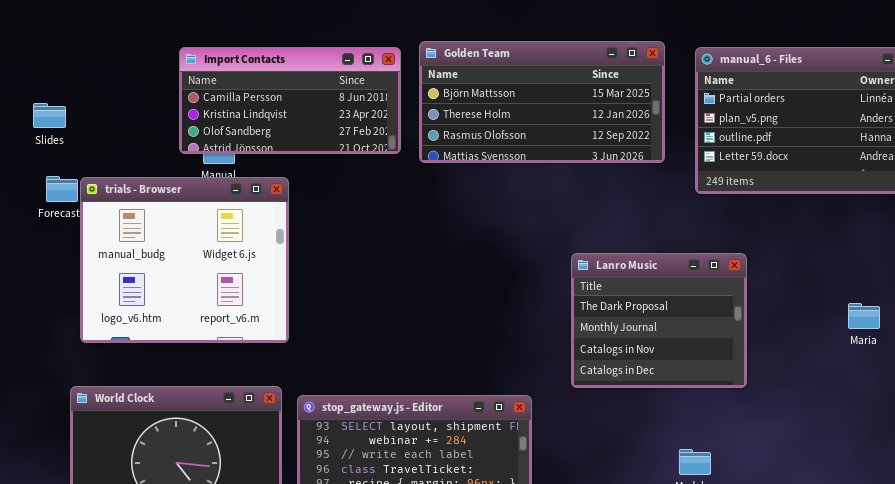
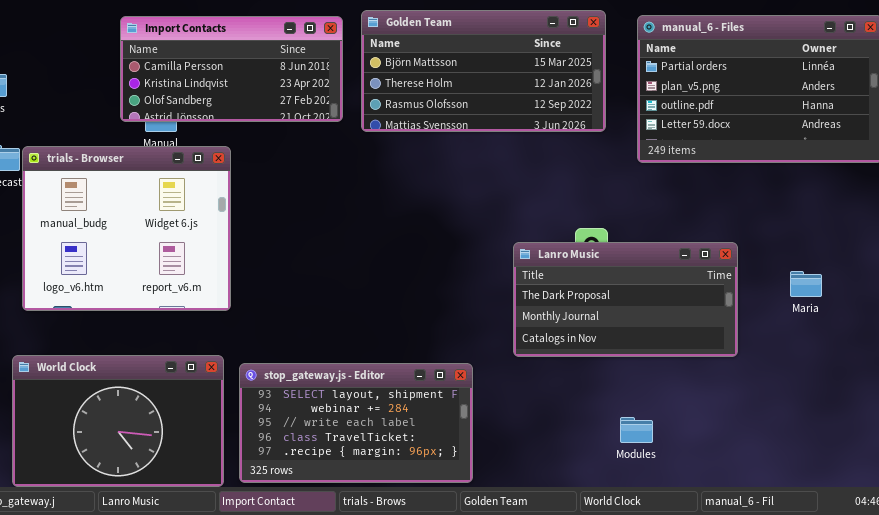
Lanro Music: [571,253,747,388] -> [513,242,738,357], resized

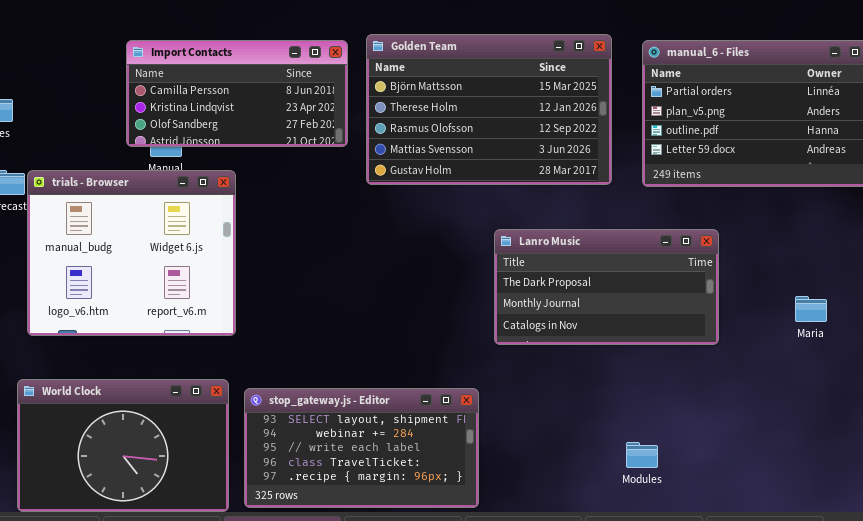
Golden Team: [361,10,606,132] -> [366,34,612,185], resized
Lanro Music: [513,242,738,357] -> [494,229,719,345], moved

